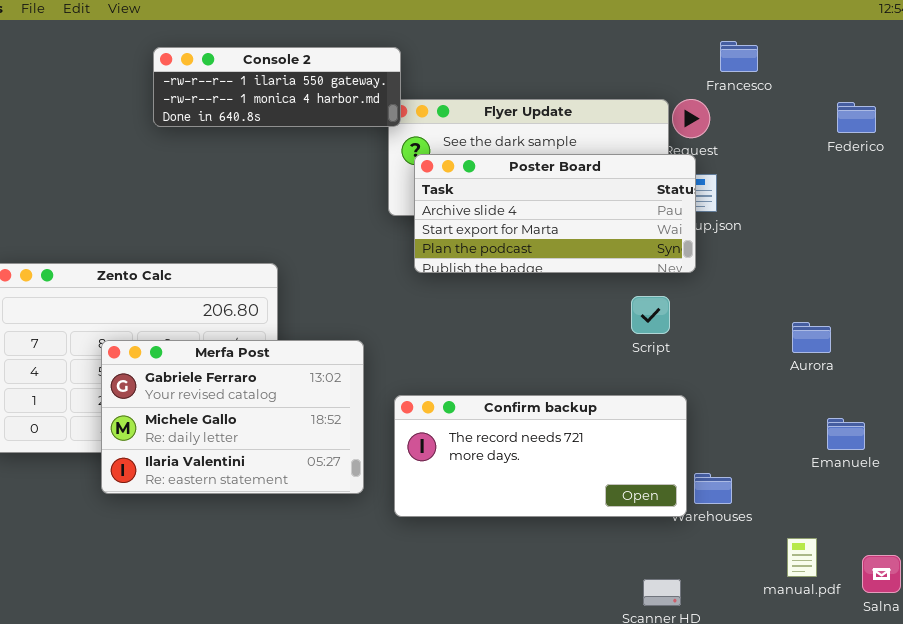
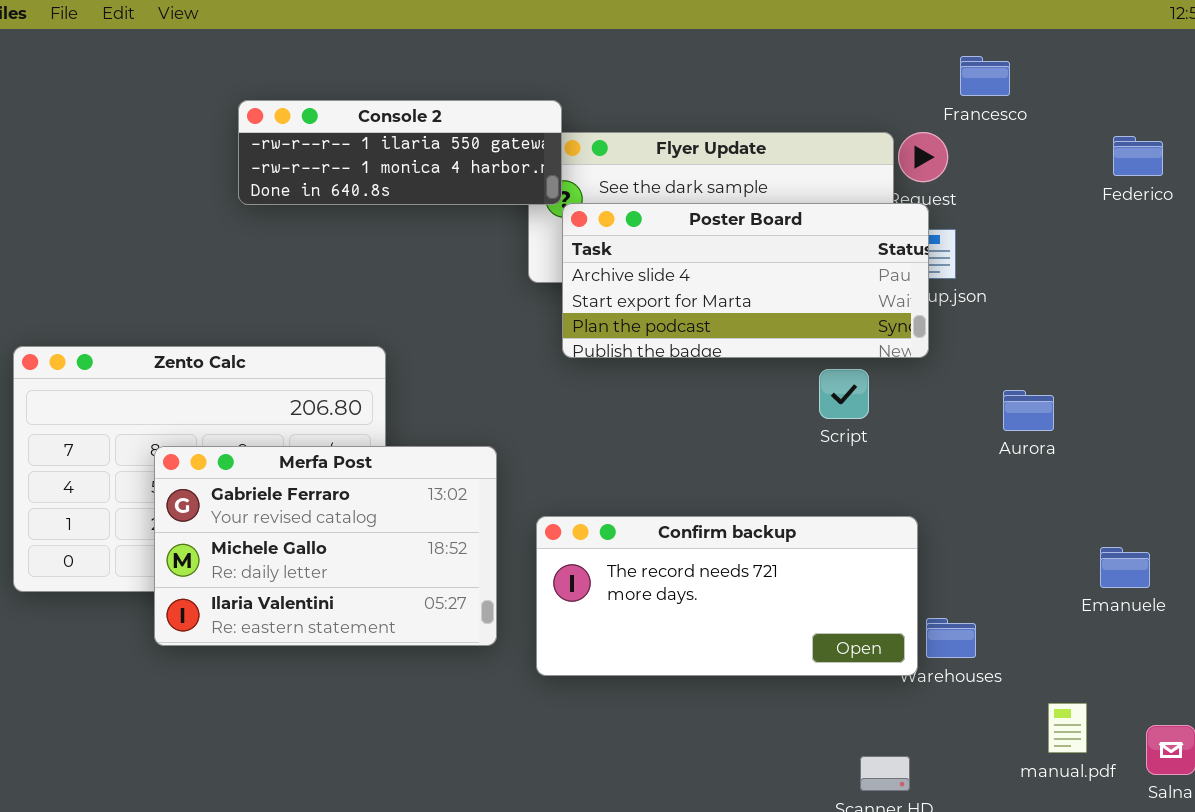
Console 2: [153,47,401,127] -> [238,100,562,205], moved
Script: [631,296,670,334] -> [819,369,869,419], moved
Aurora: [792,322,831,353] -> [1003,390,1054,431], moved

